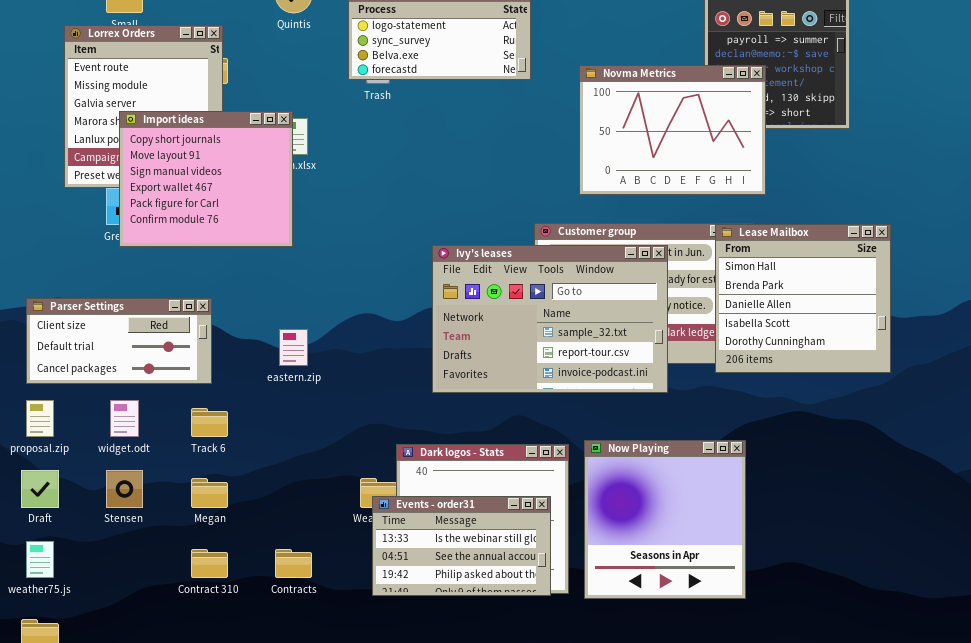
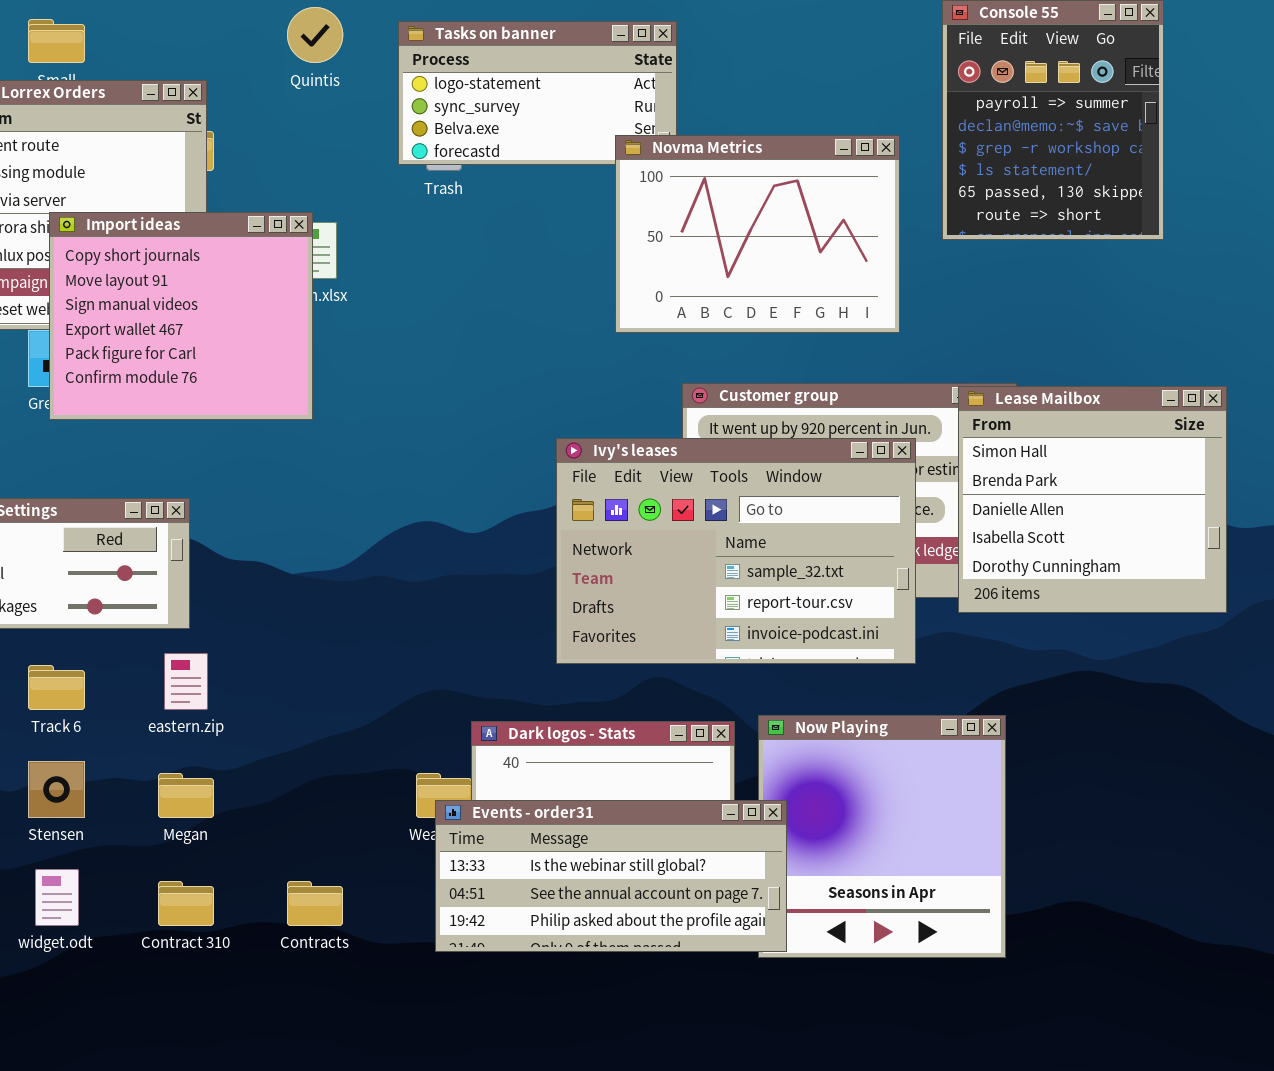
Novma Metrics: [579,65,766,195] -> [615,135,900,333], moved
Ivy's leases: [432,245,668,393] -> [556,438,916,664], moved
eastern.zip: [279,329,308,366] -> [164,653,208,710], moved
widget.odt: [110,400,139,437] -> [35,869,79,926], moved
Track 6: [191,408,228,437] -> [28,665,85,710], moved
Events - order31: [372,496,551,596] -> [435,800,787,952], resized

